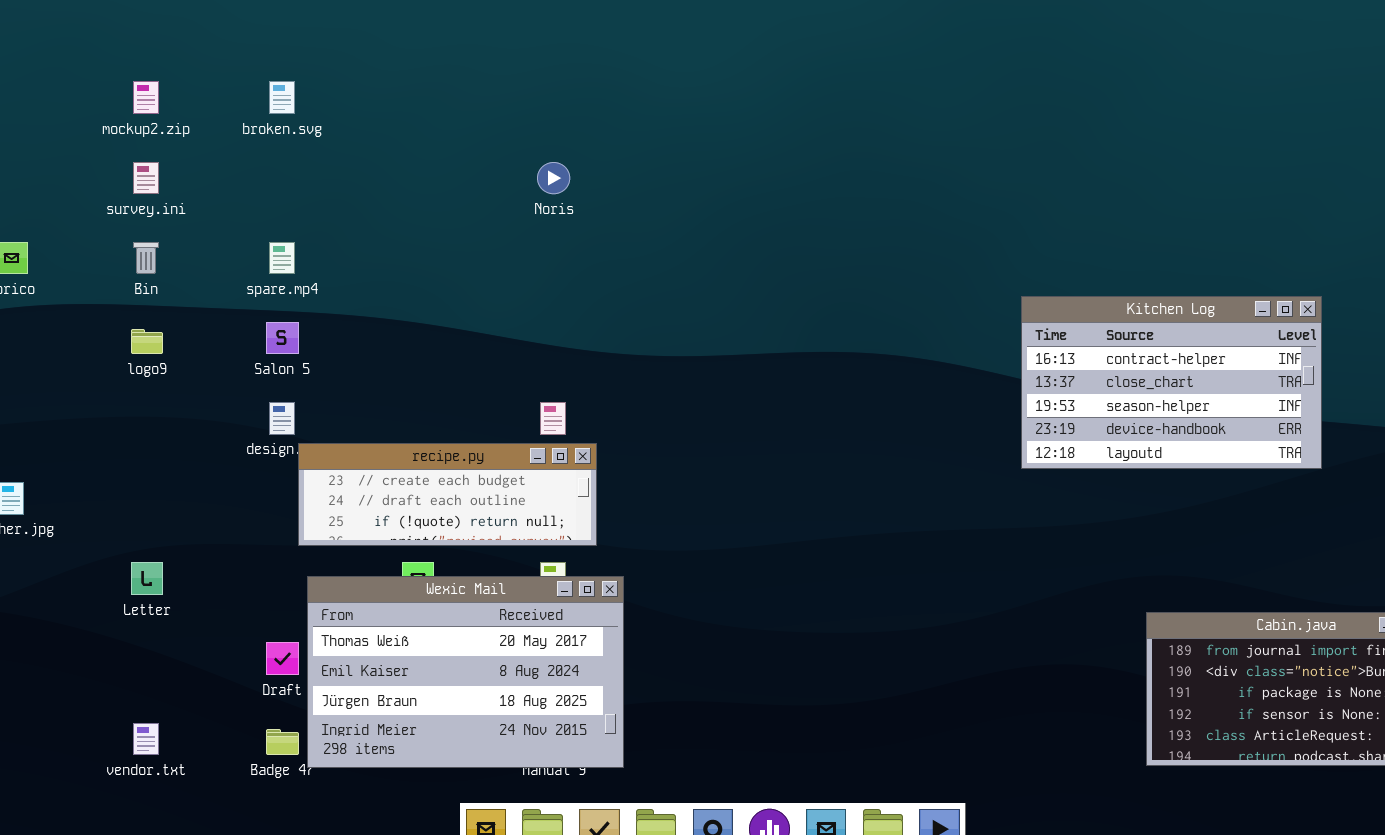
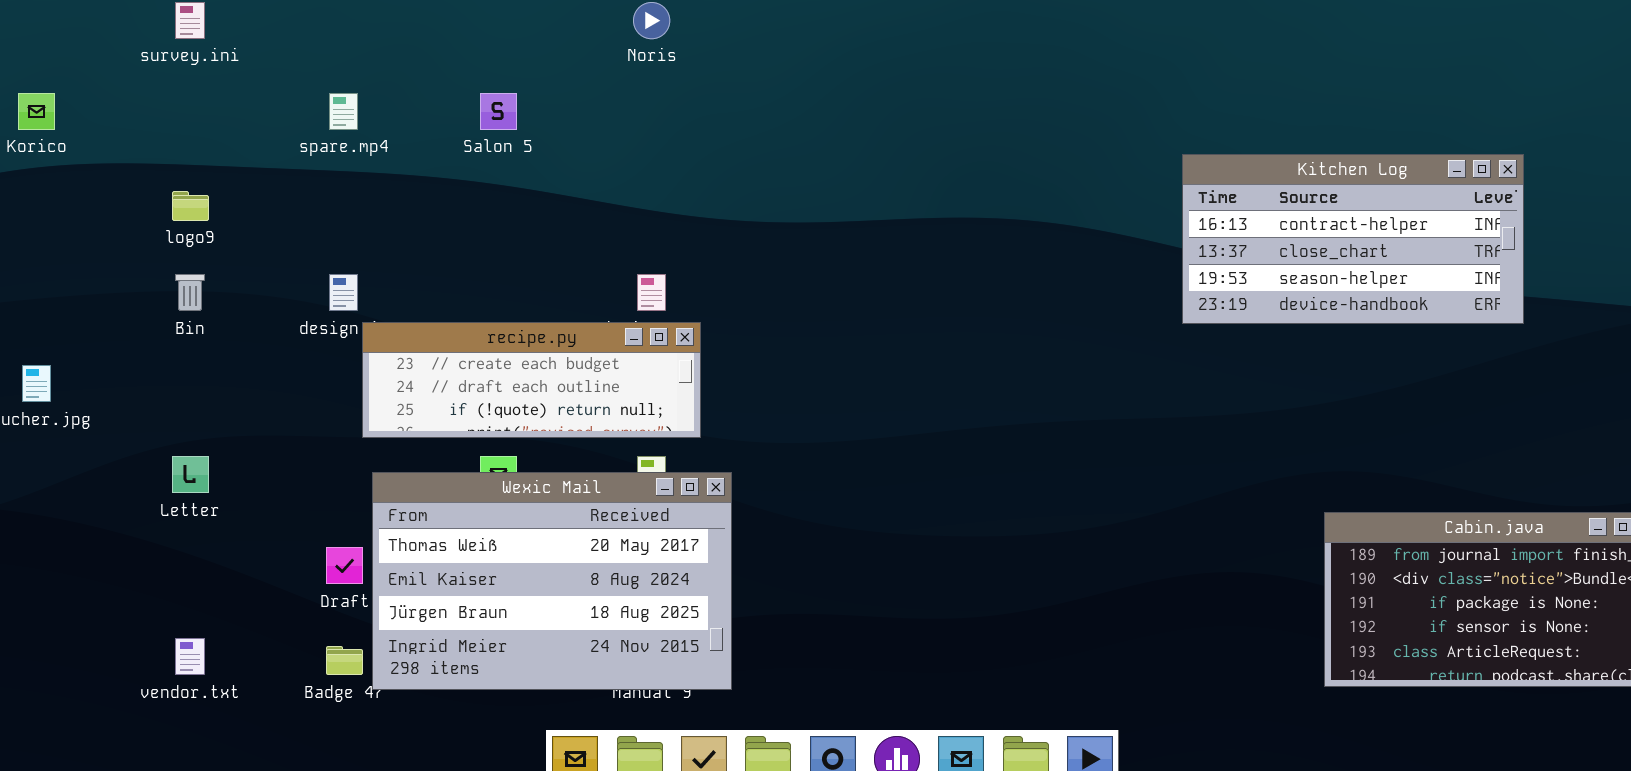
Bin: [133,242,159,274] -> [175,274,205,311], moved
Kitchen Log: [1021,296,1322,469] -> [1182,154,1524,324], resized
Salon 5: [266,322,299,354] -> [480,93,517,130], moved

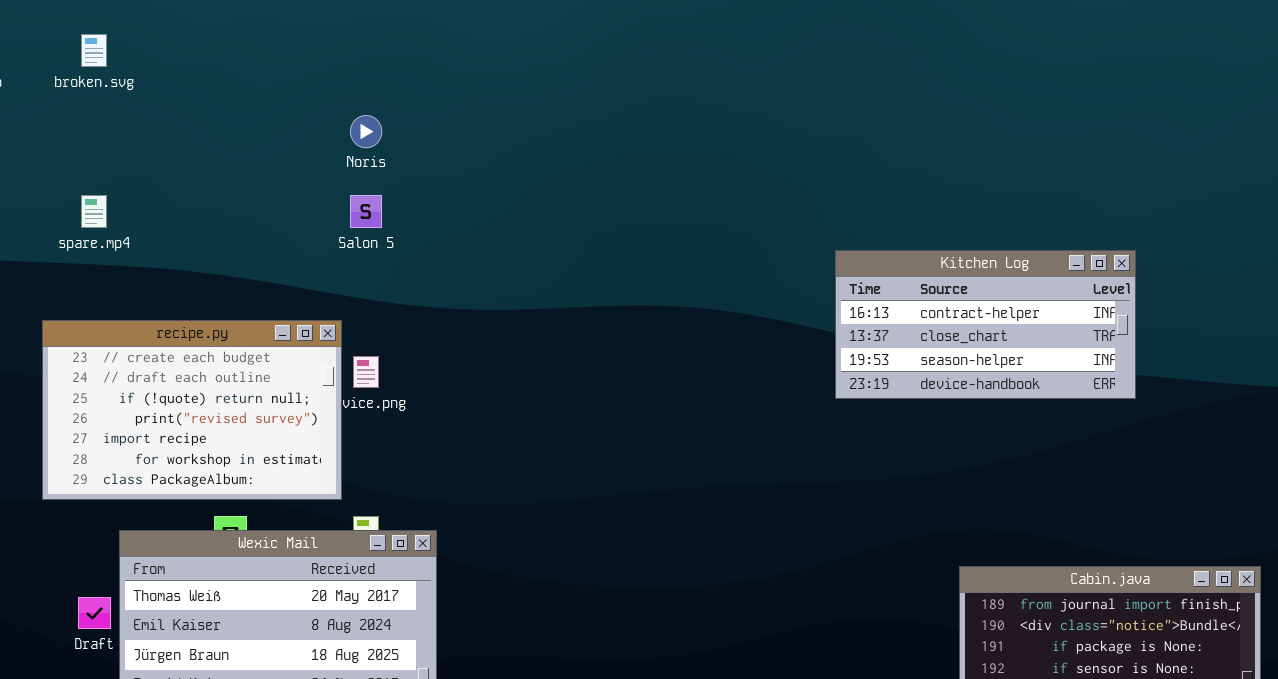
Salon 5: [480,93,517,130] -> [350,195,382,228], moved
recipe.py: [362,322,701,438] -> [42,320,342,500], moved, resized

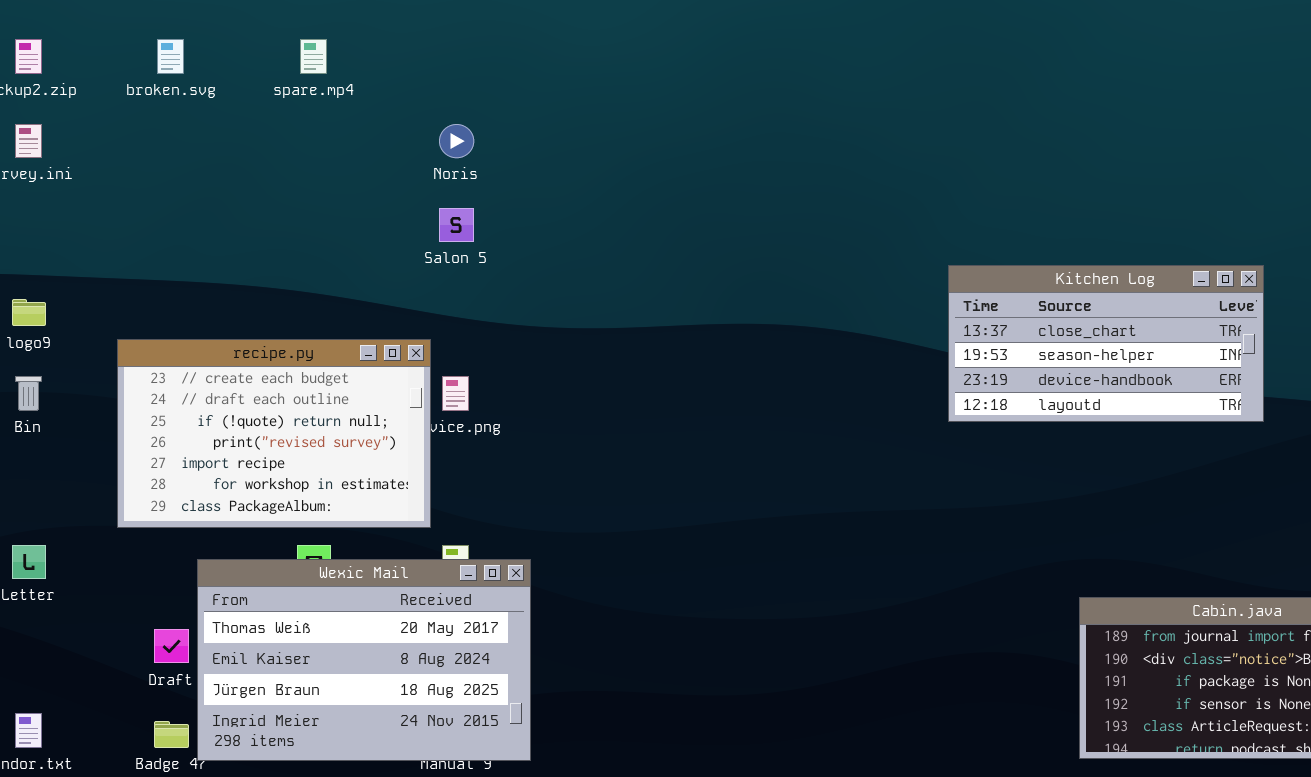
spare.mp4: [81,195,107,228] -> [300,39,327,74], moved
Kitchen Log: [835,250,1136,399] -> [948,265,1264,422], scrolled down 1 row

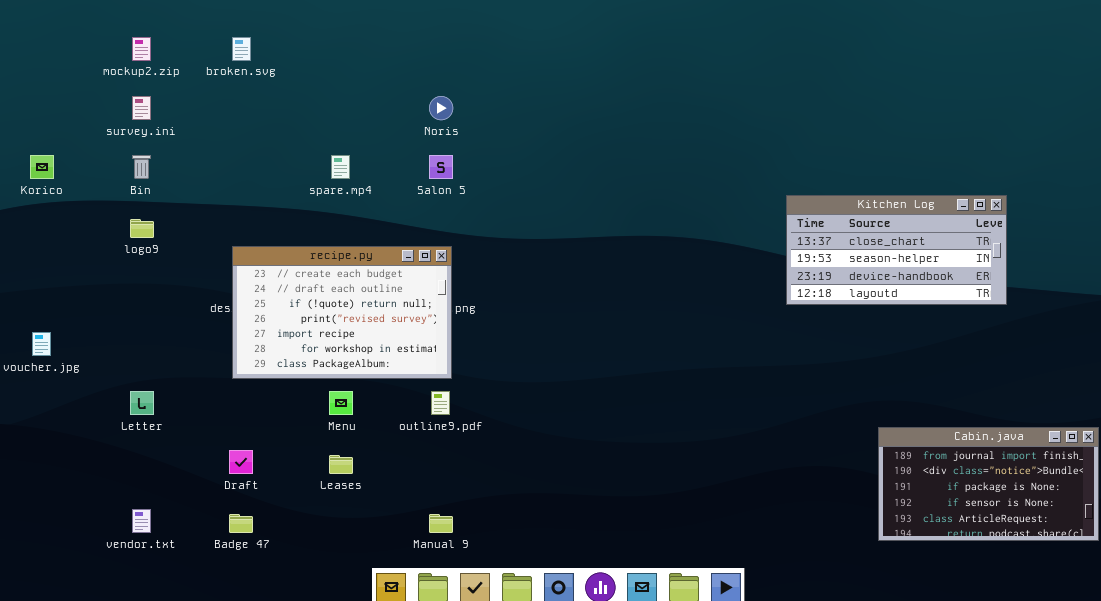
spare.mp4: [300,39,327,74] -> [331,155,350,179], moved
recipe.py: [117,339,431,528] -> [232,246,452,379], moved
Bin: [15,376,42,411] -> [132,155,151,179], moved
Wexic Mail: [197,559,531,761] -> none, closed

